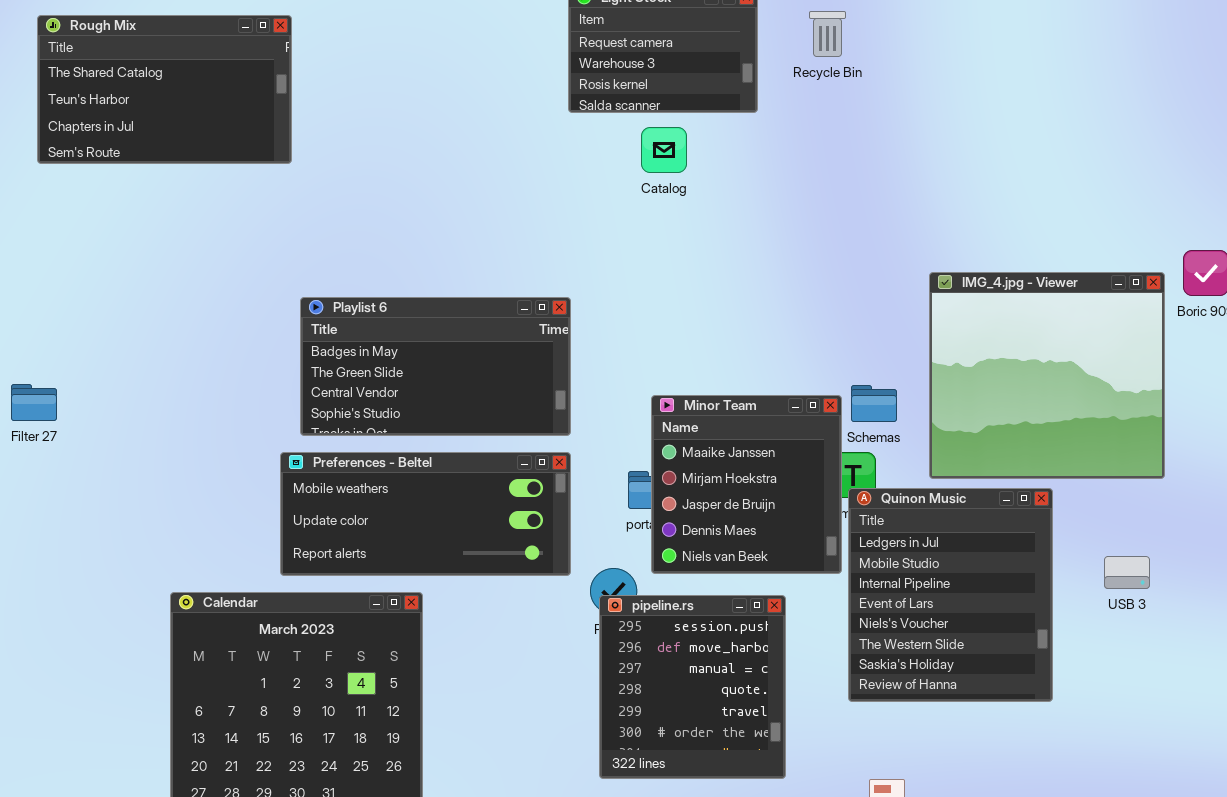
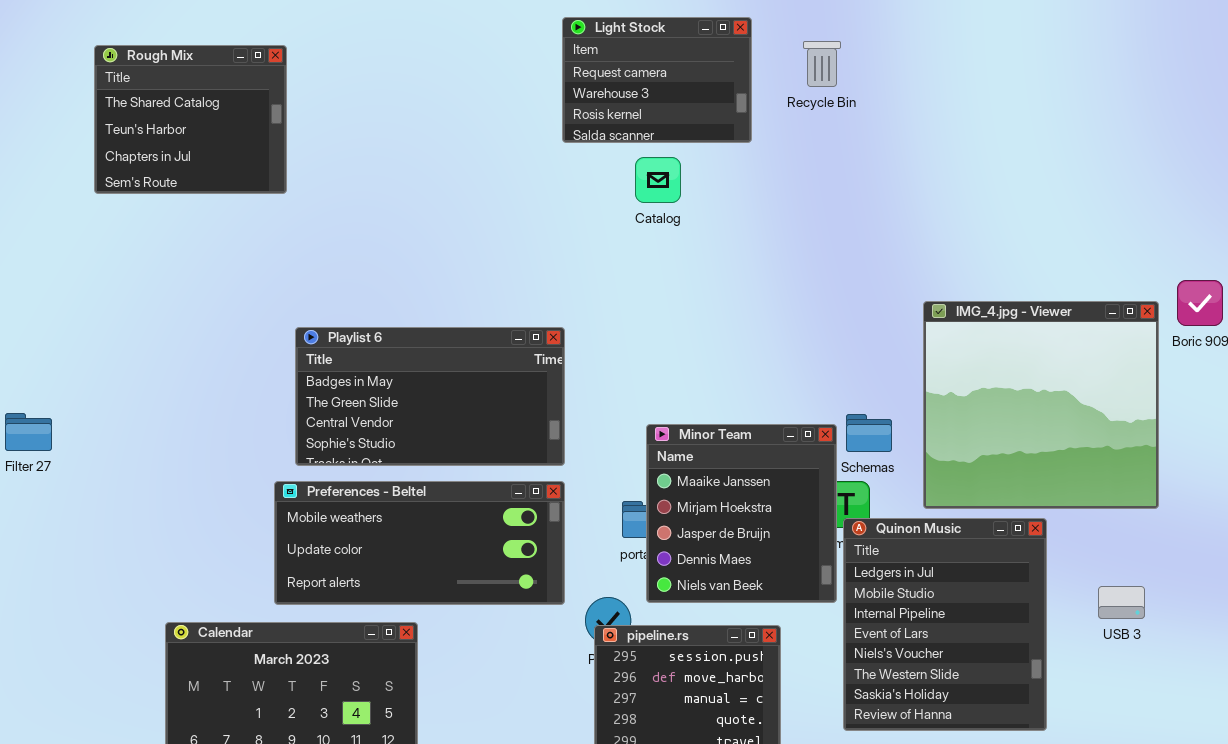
Rough Mix: [37,15,292,164] -> [94,45,287,194], resized

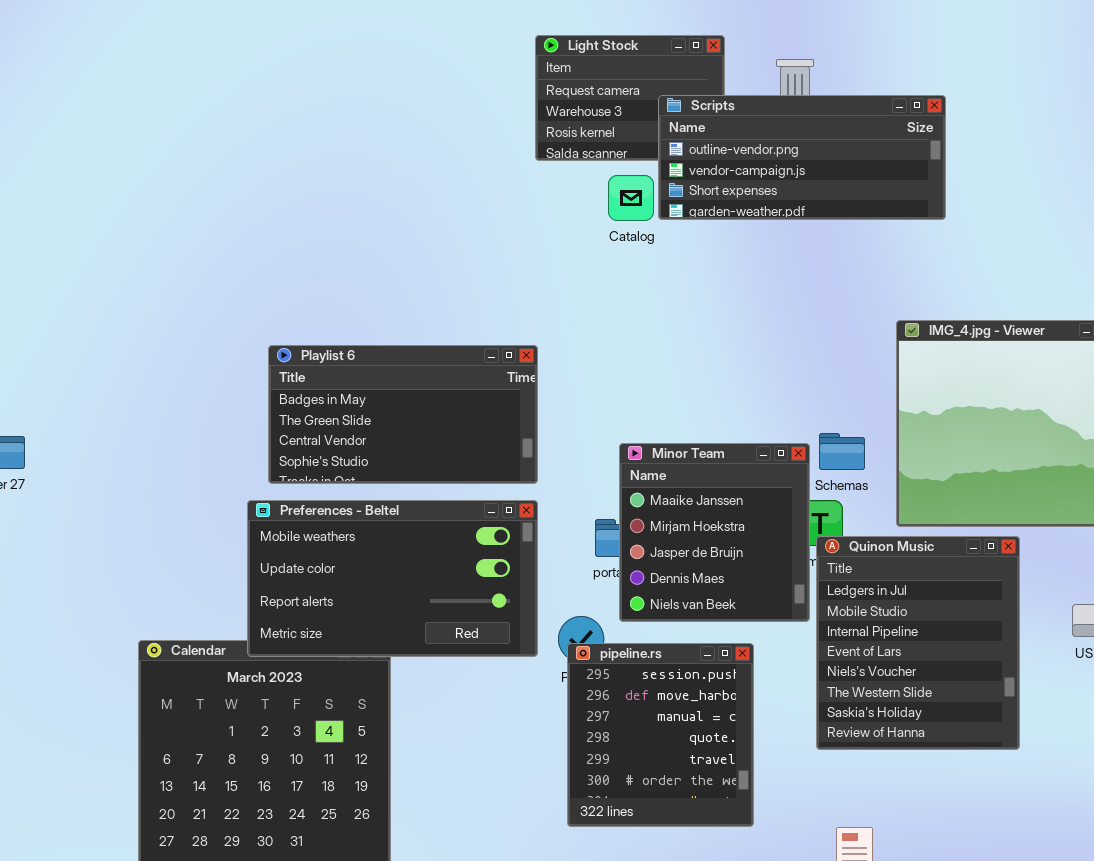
Rough Mix: [94,45,287,194] -> none, closed
Scripts: none -> [658,95,946,220], opened
Preferences - Beltel: [274,481,565,605] -> [247,500,538,657], resized

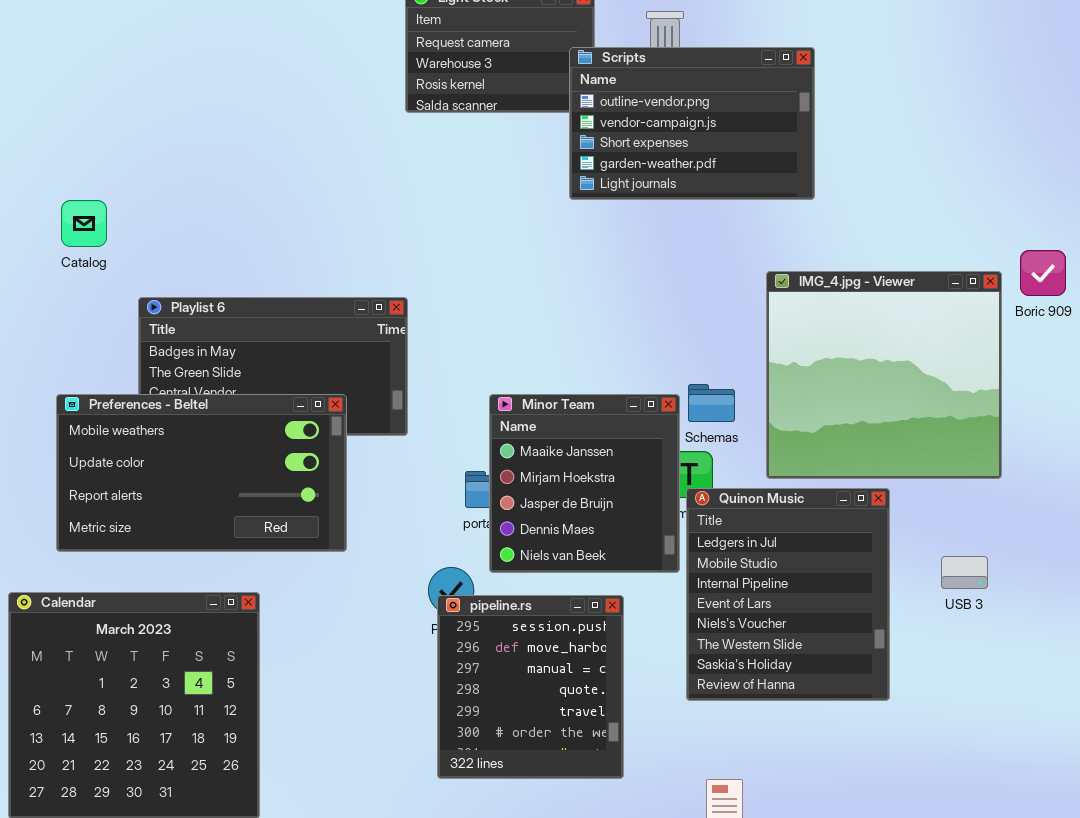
Scripts: [658,95,946,220] -> [569,47,815,200], resized
Catalog: [608,175,654,221] -> [61,200,107,247], moved
Preferences - Beltel: [247,500,538,657] -> [56,394,347,552], moved

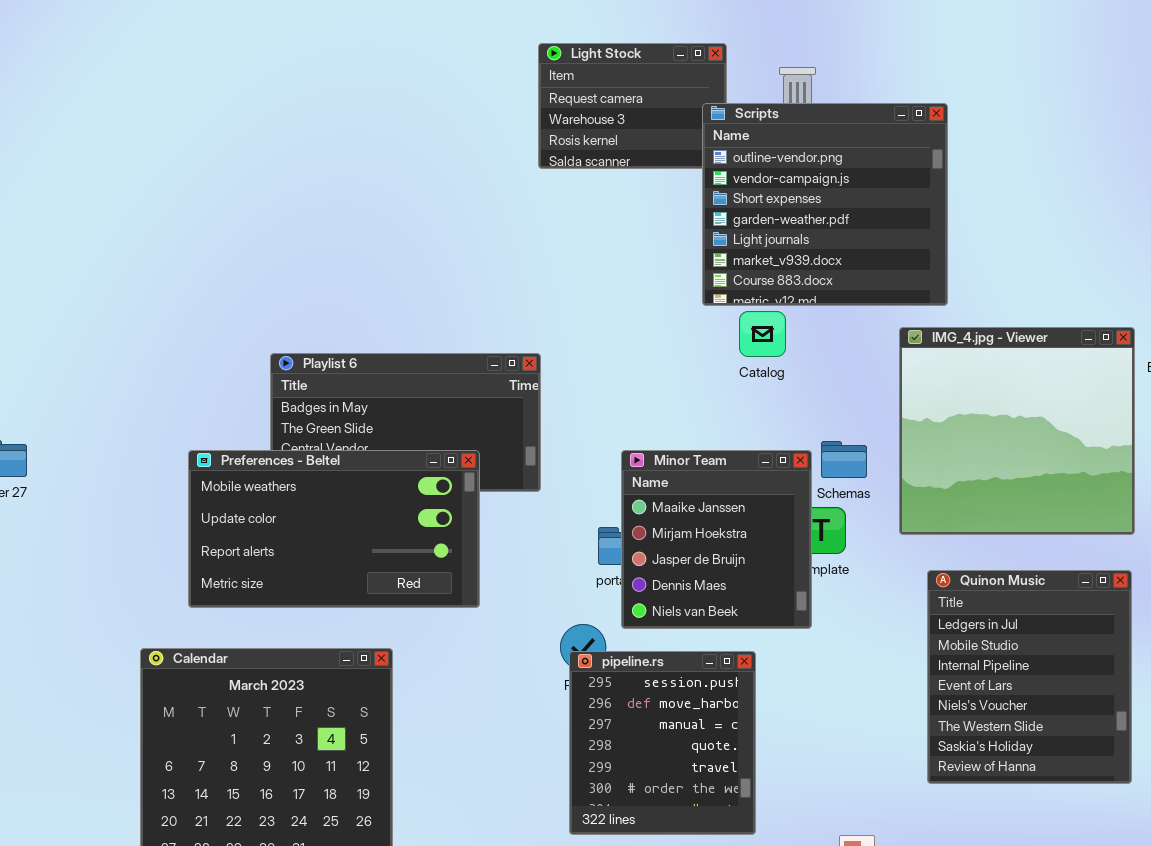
Scripts: [569,47,815,200] -> [702,103,948,306], resized
Catalog: [61,200,107,247] -> [739,311,786,357], moved
Quinon Music: [686,488,890,701] -> [927,570,1132,784], moved

